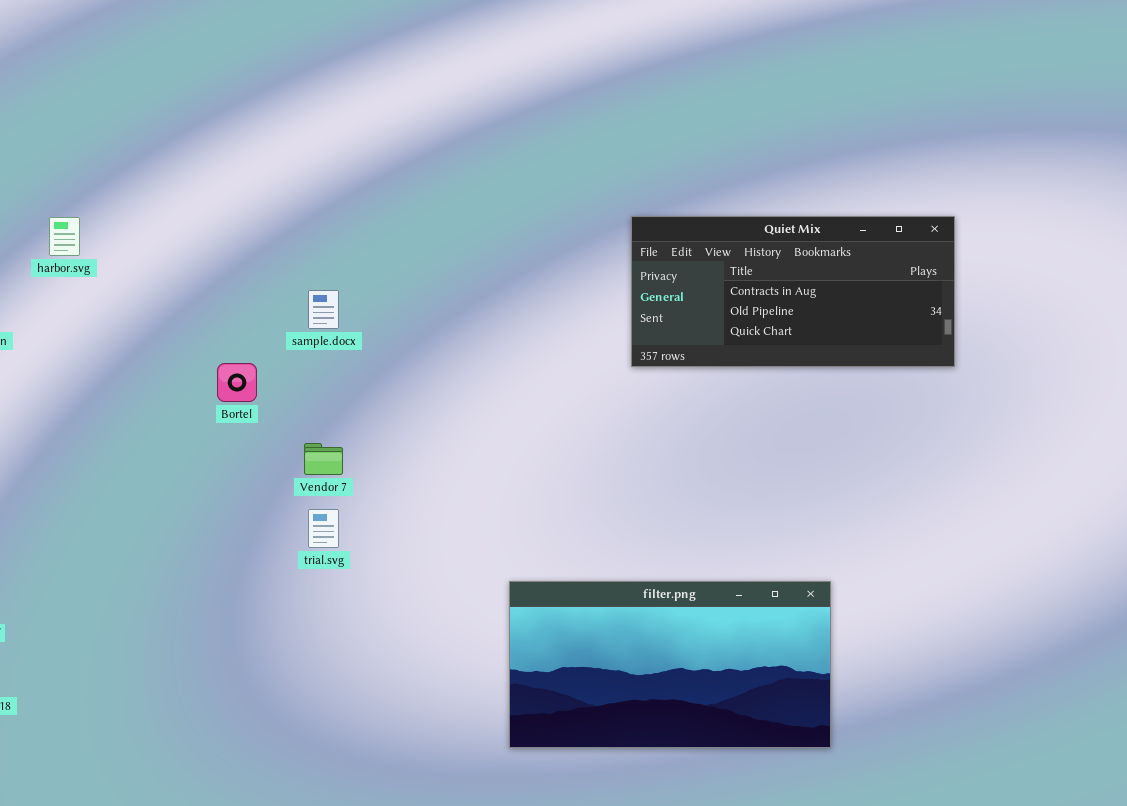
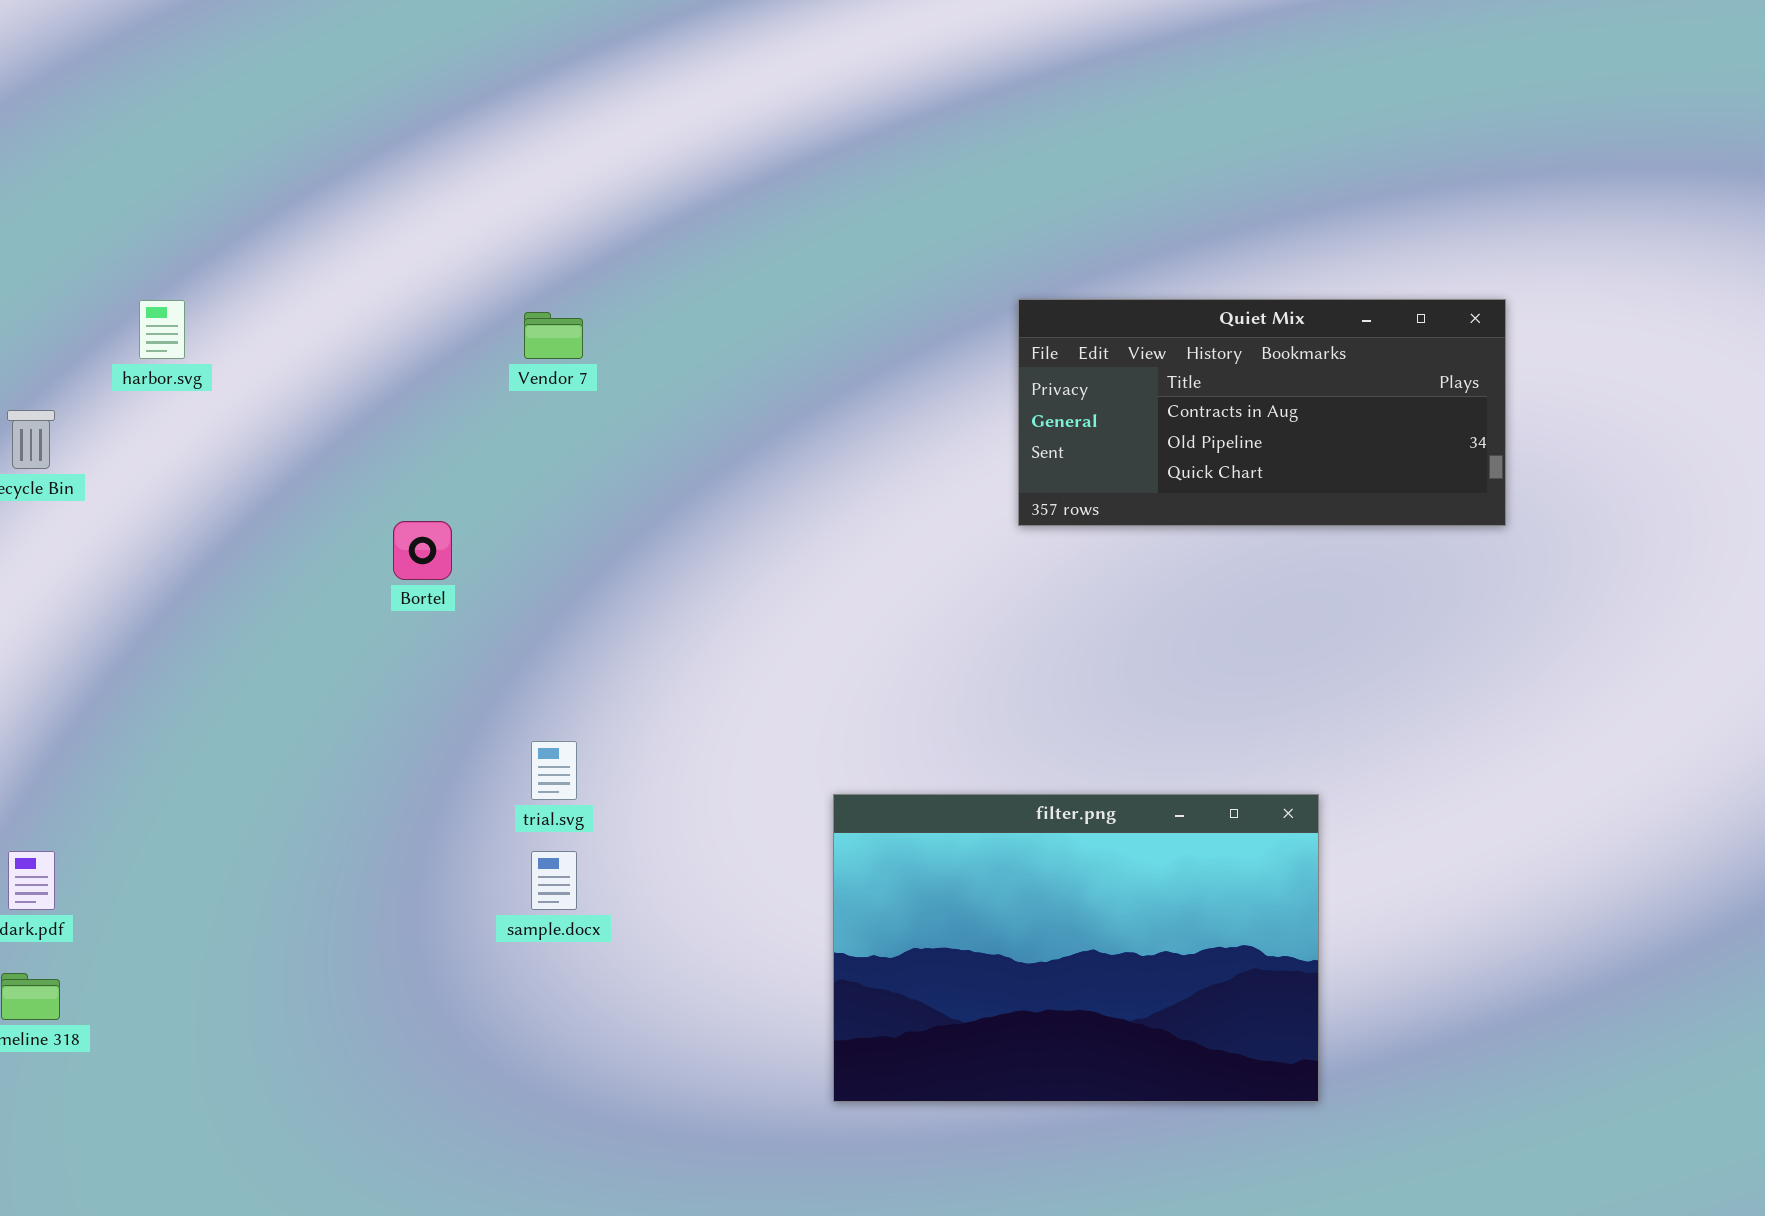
sample.docx: [308,290,339,329] -> [531,851,577,910], moved
Vendor 7: [304,443,343,475] -> [524,312,583,359], moved
filter.png: [509,581,831,748] -> [833,794,1319,1102], resized

